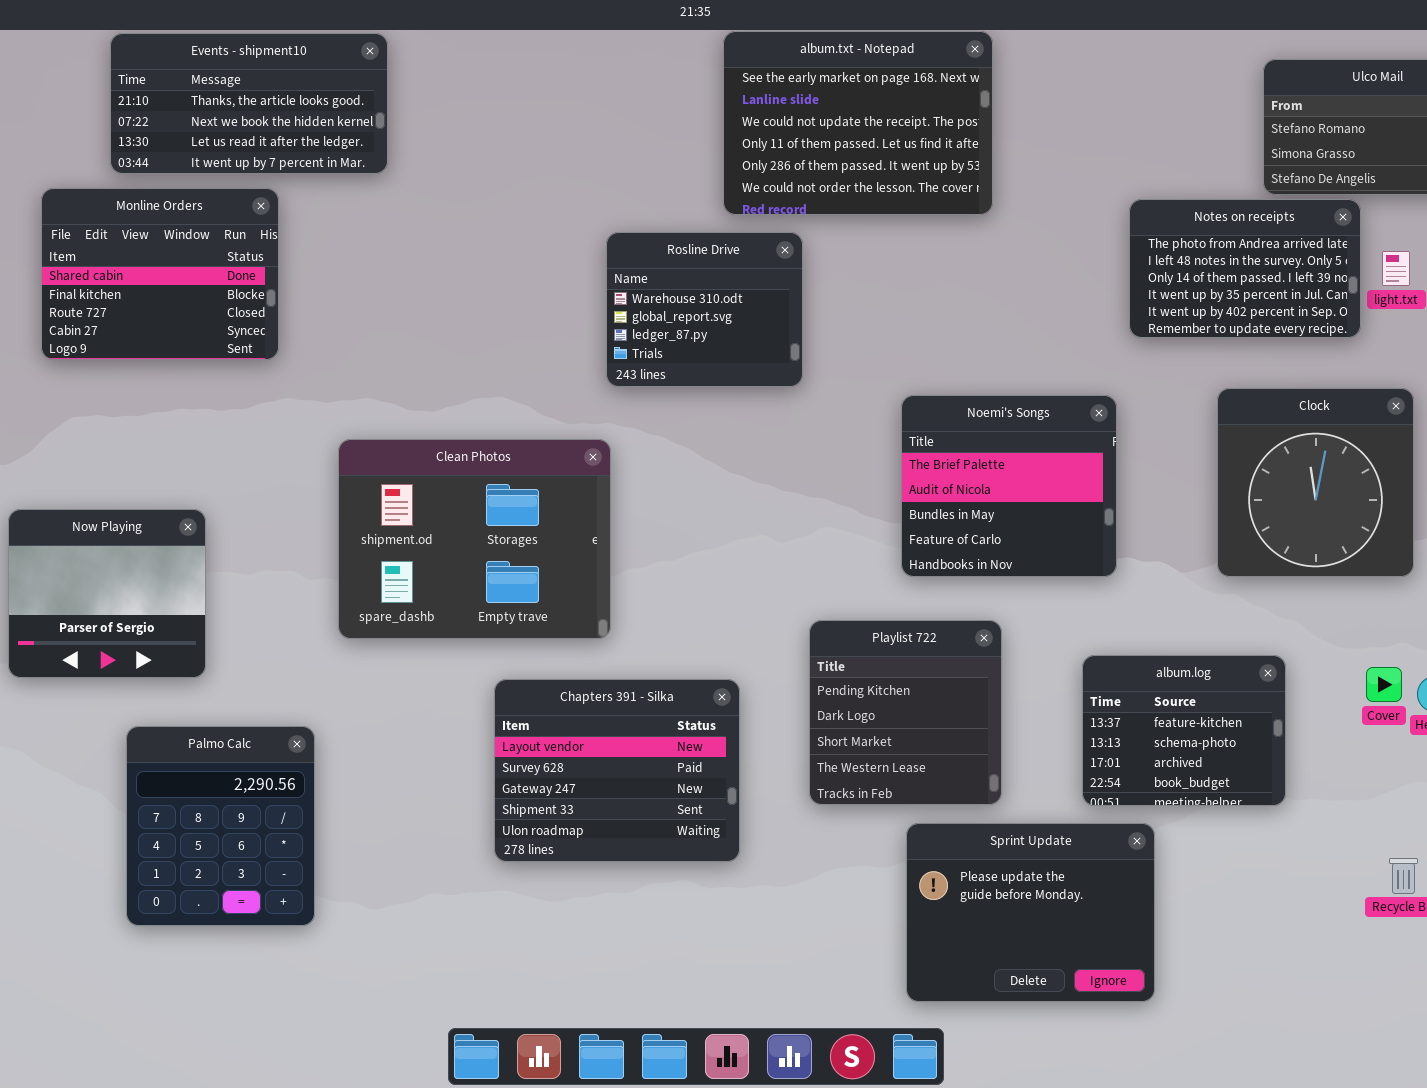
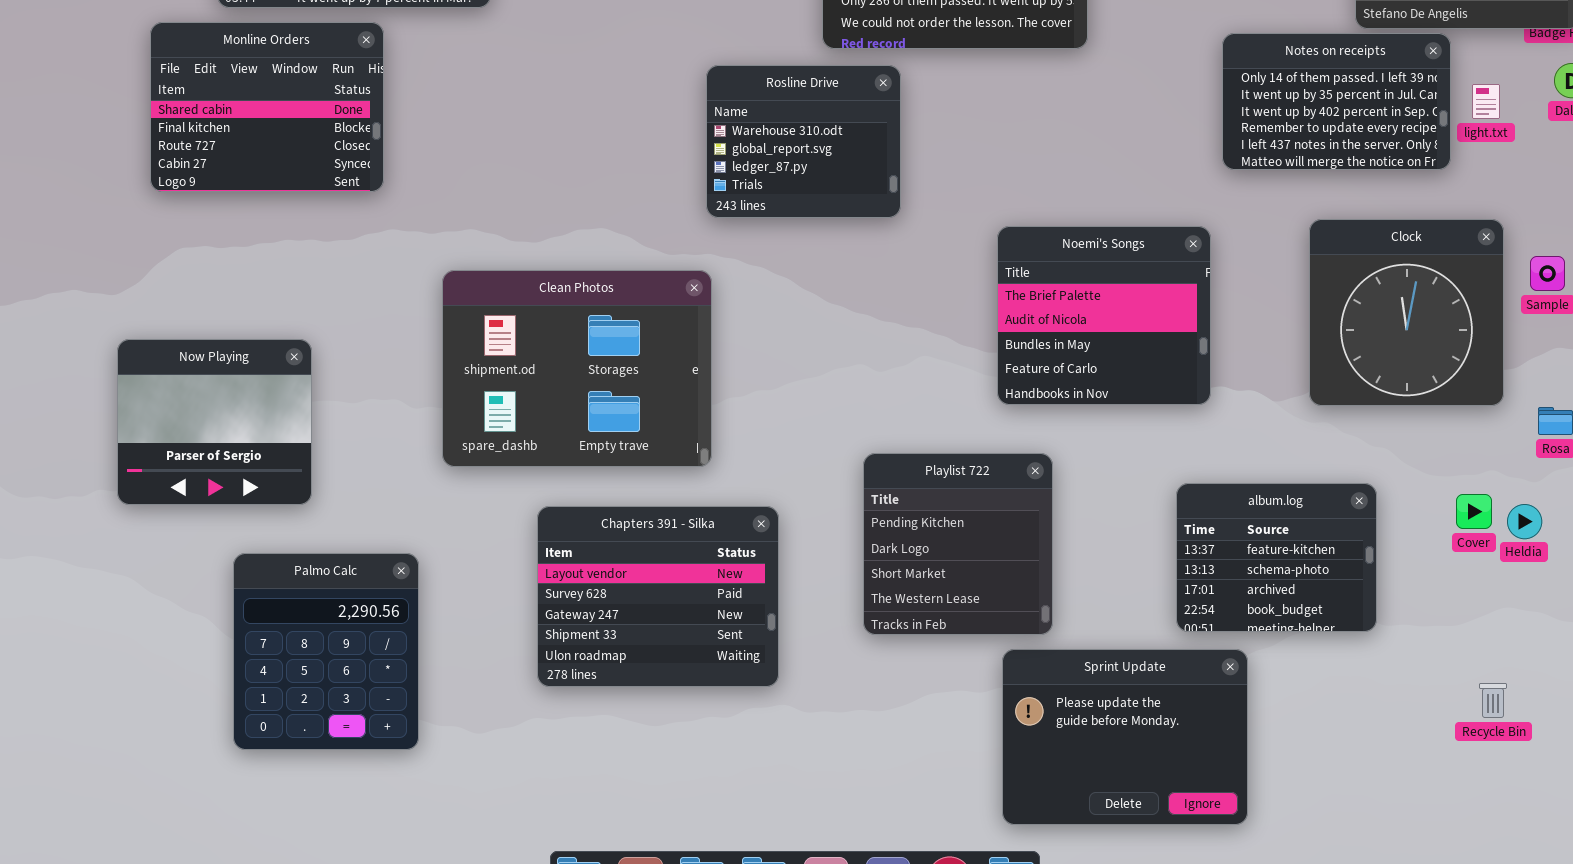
Notes on receipts: [1129,199,1361,338] -> [1222,33,1451,170], scrolled down 2 rows
Playlist 722: [809,620,1002,805] -> [863,453,1053,635], moved
Chapters 391 - Silka: [494,679,740,862] -> [537,506,779,687], moved

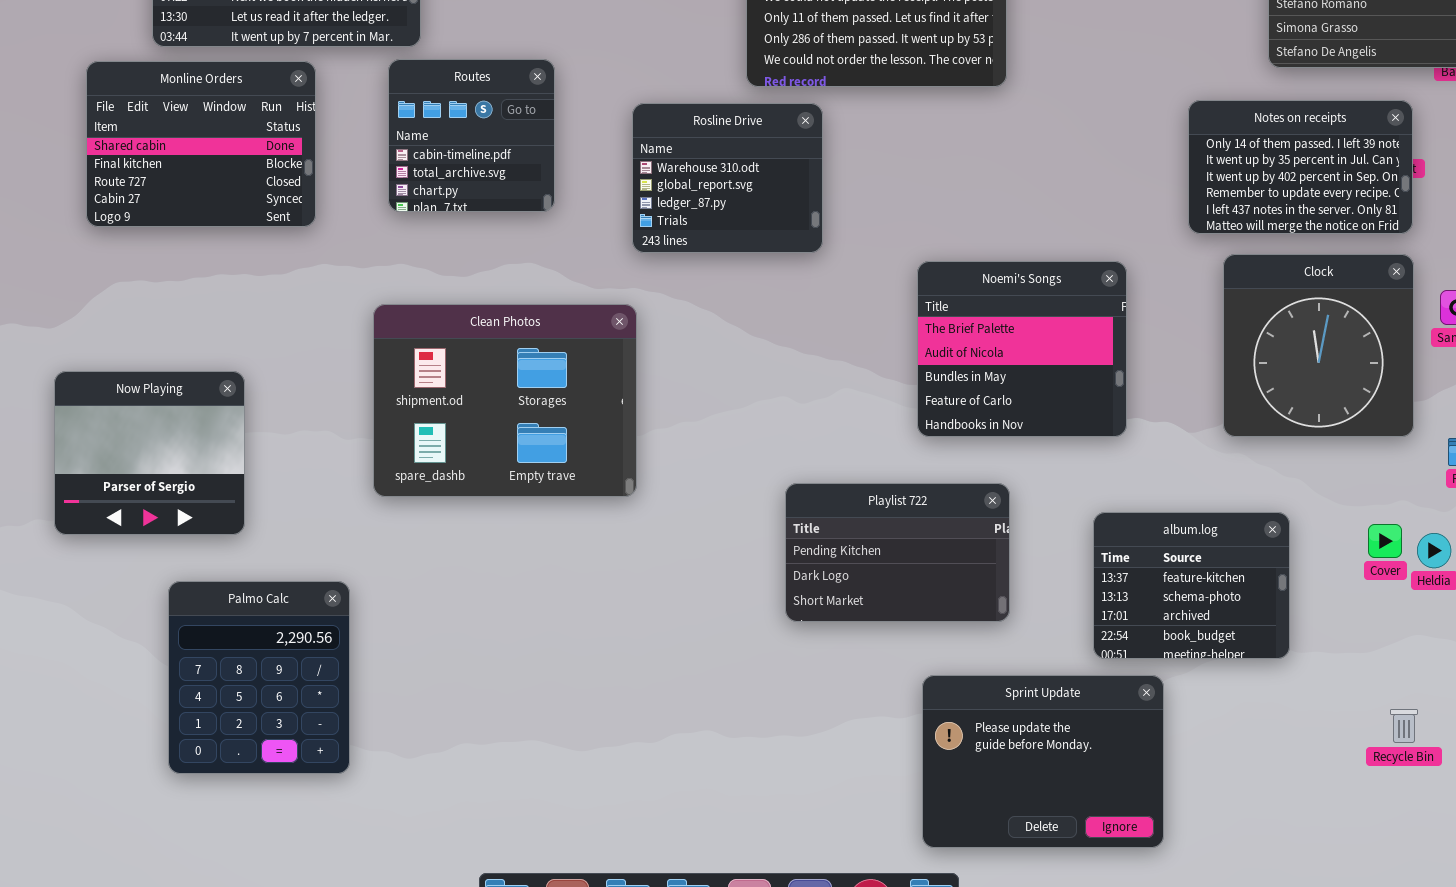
Routes: none -> [388,59,555,212], opened
Notes on receipts: [1222,33,1451,170] -> [1188,100,1413,234], moved
Playlist 722: [863,453,1053,635] -> [785,483,1010,622], resized
Chapters 391 - Silka: [537,506,779,687] -> none, closed

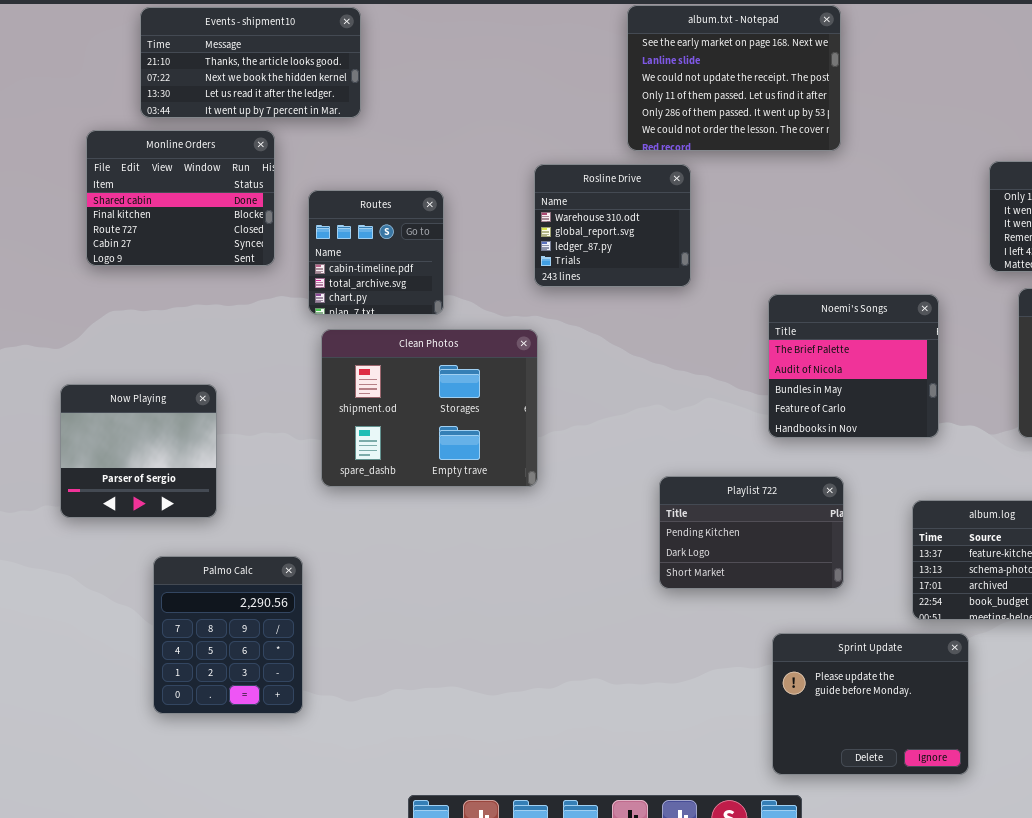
Routes: [388,59,555,212] -> [308,190,444,315], moved

